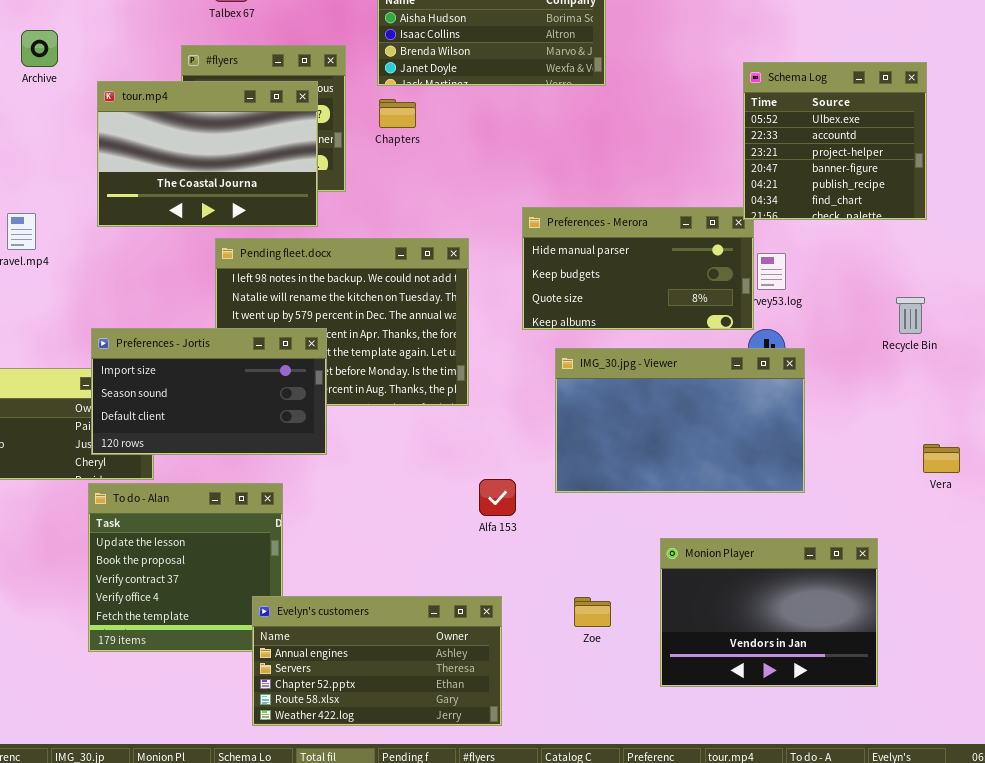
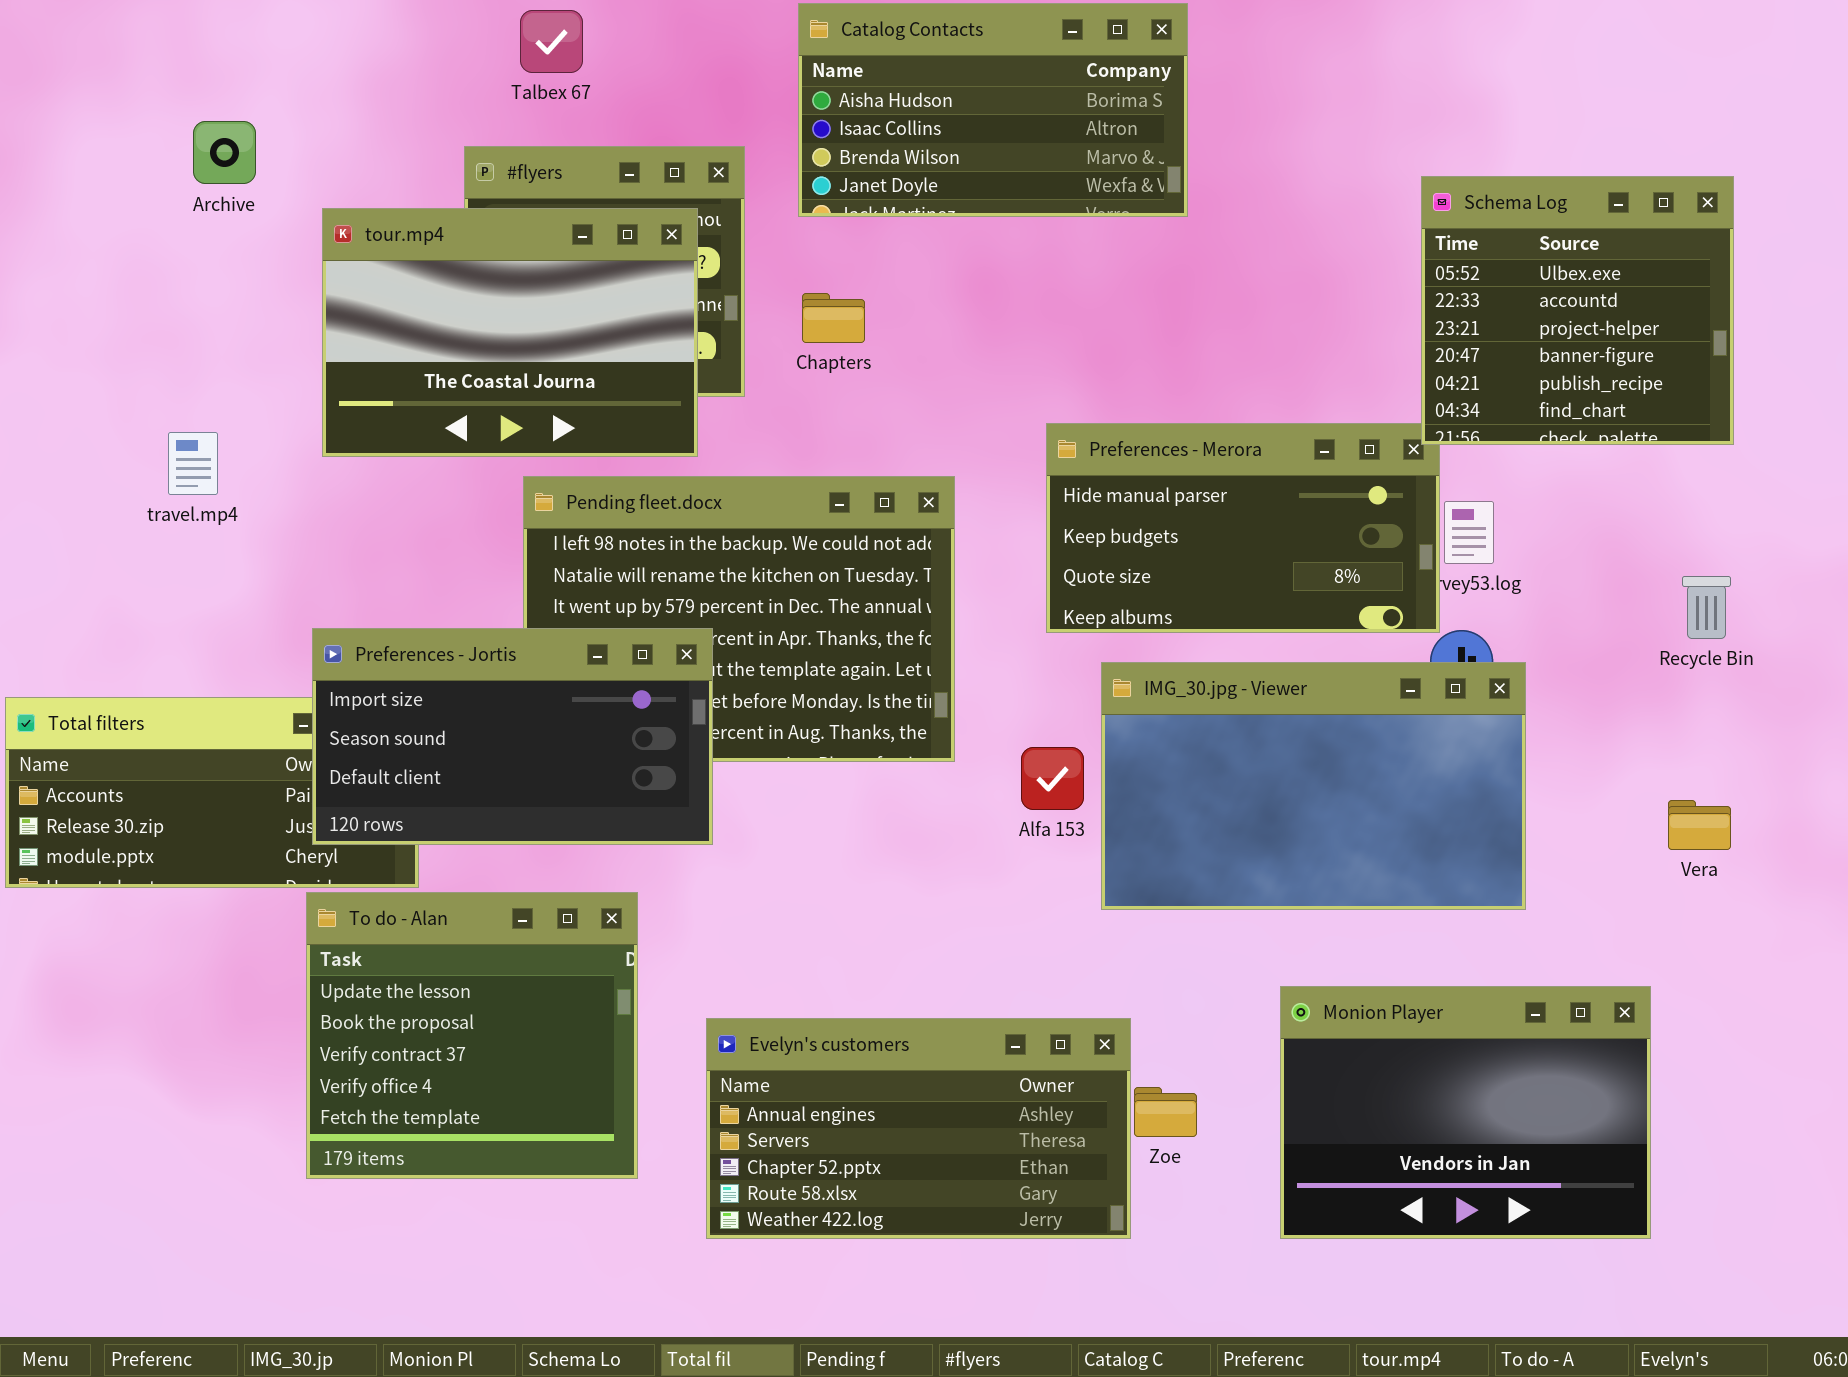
Chapters: [379,99,416,128] -> [802,293,865,343], moved
Vera: [923,444,960,473] -> [1668,800,1731,850], moved
Alfa 153: [479,479,516,516] -> [1021,747,1084,810], moved
Evelyn's customers: [252,596,502,726] -> [706,1018,1131,1239], moved

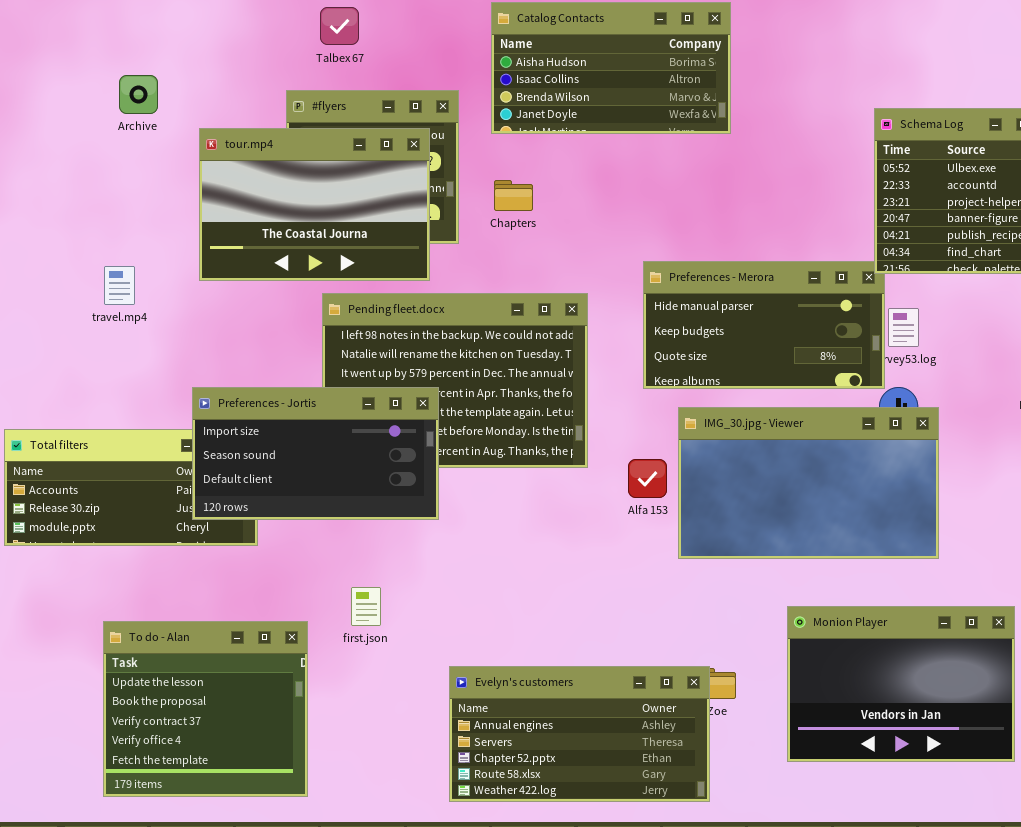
To do - Alan: [306,892,638,1179] -> [103,621,308,797], moved
Evelyn's customers: [706,1018,1131,1239] -> [449,666,710,802], moved

